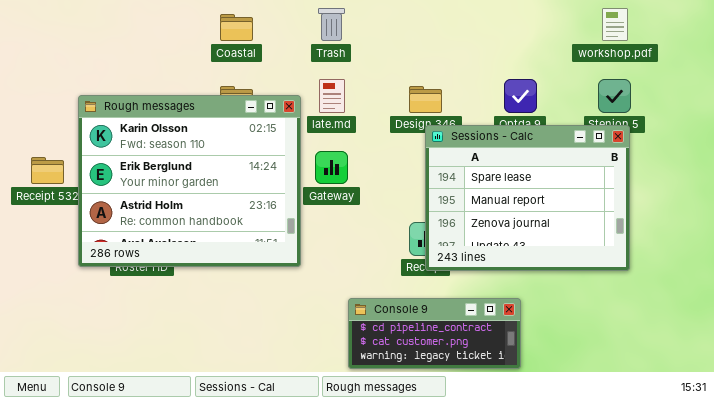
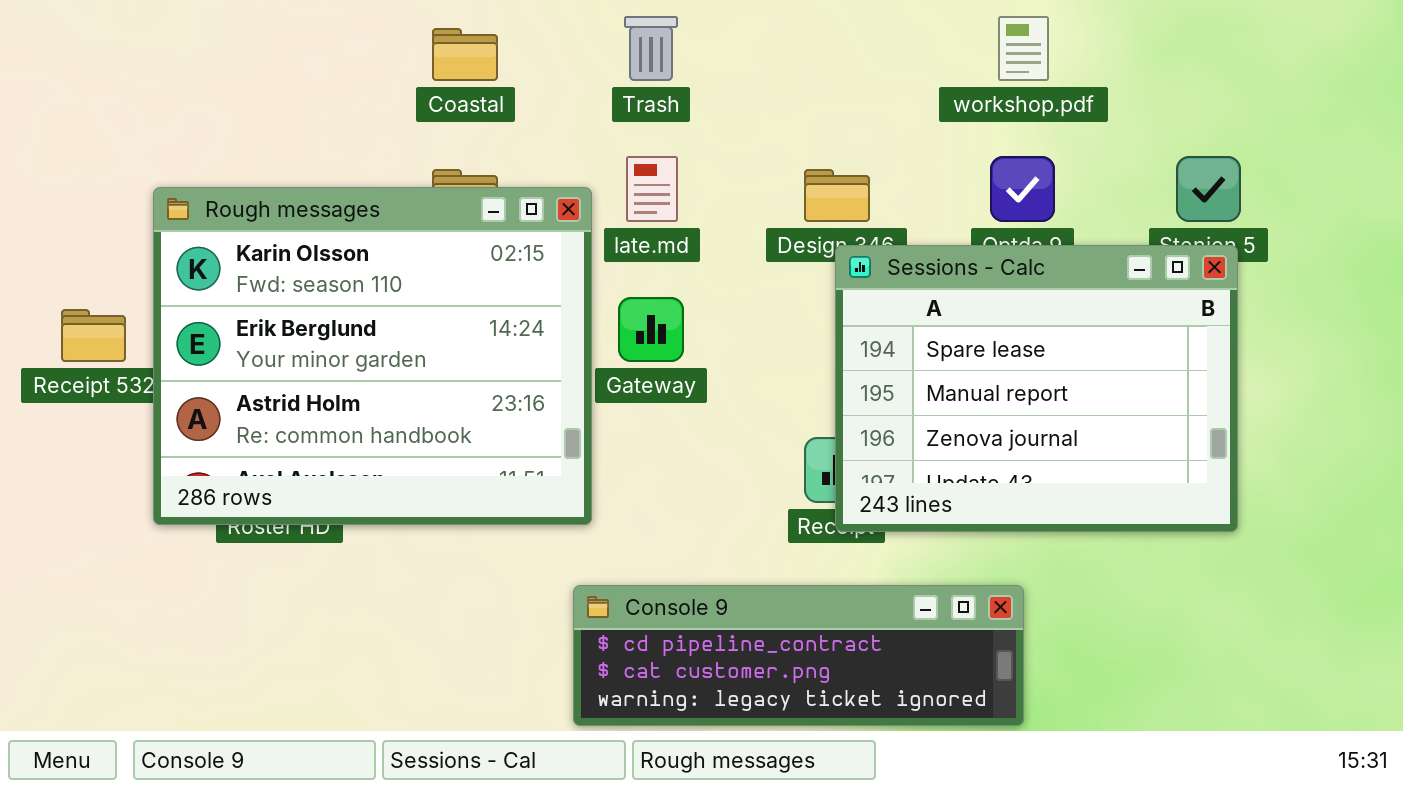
workshop.pdf: [602,8,628,41] -> [998,16,1049,81], moved
Console 9: [348,298,521,369] -> [573,585,1024,726], resized

